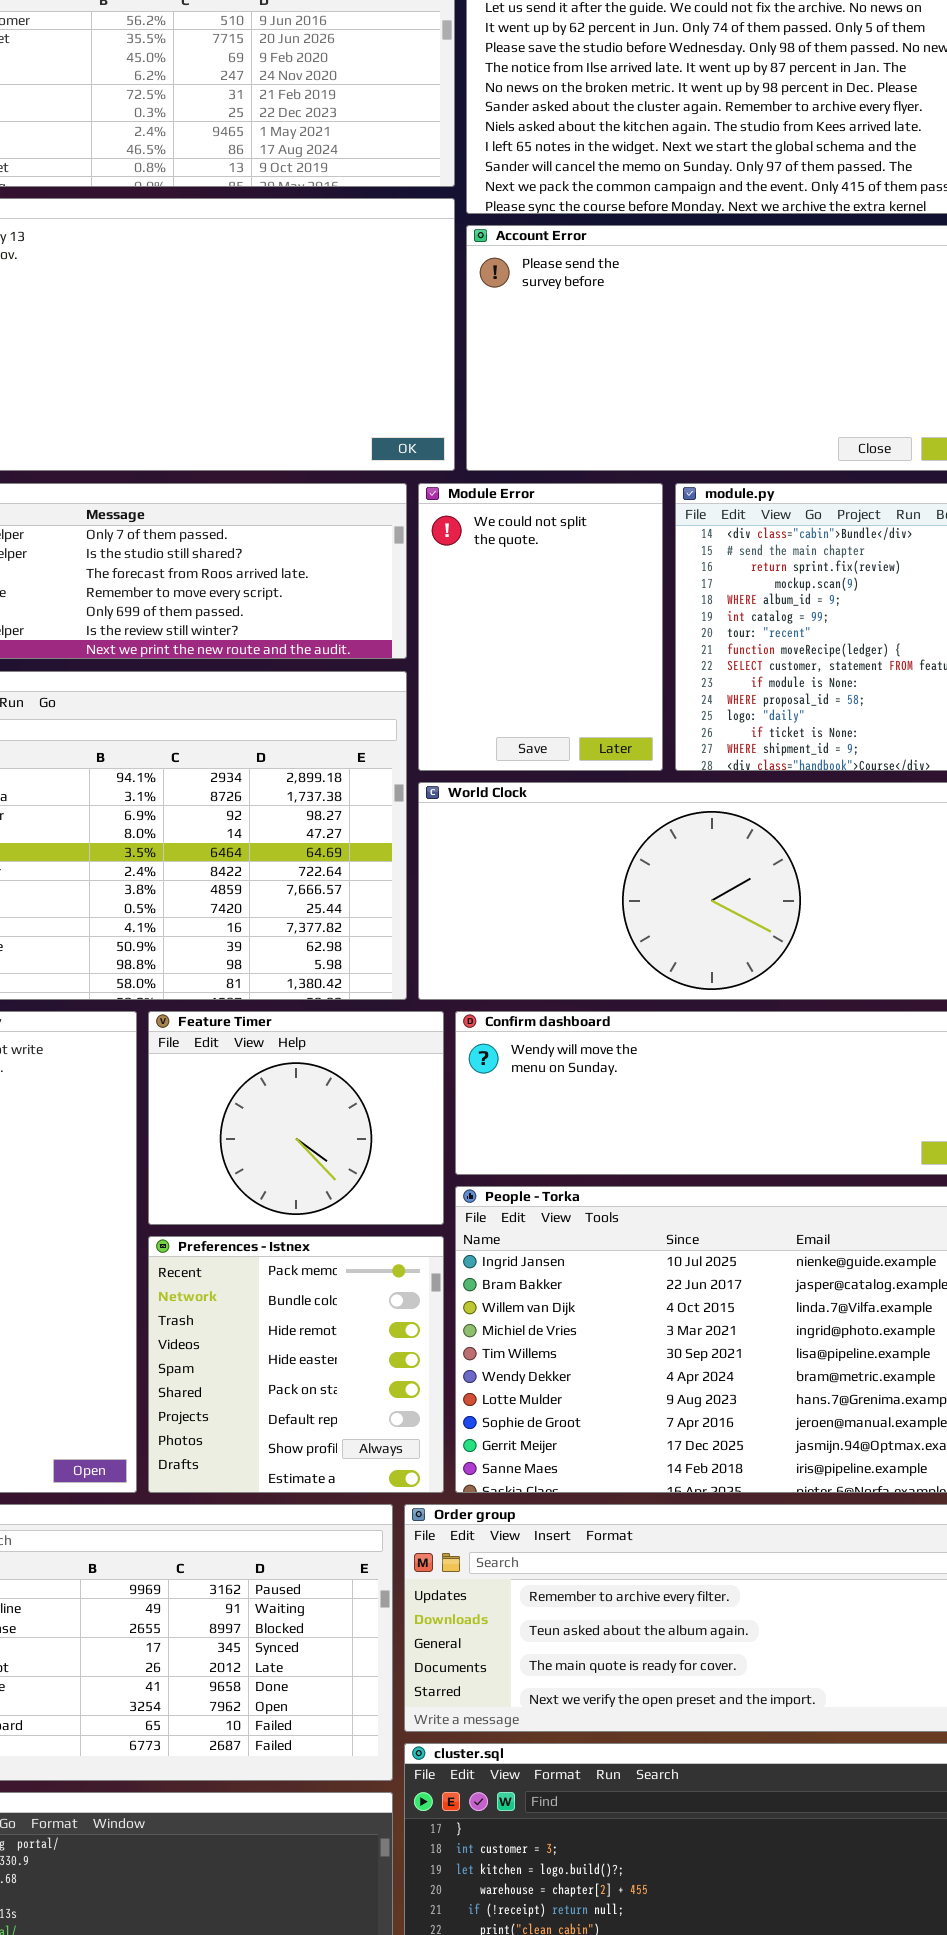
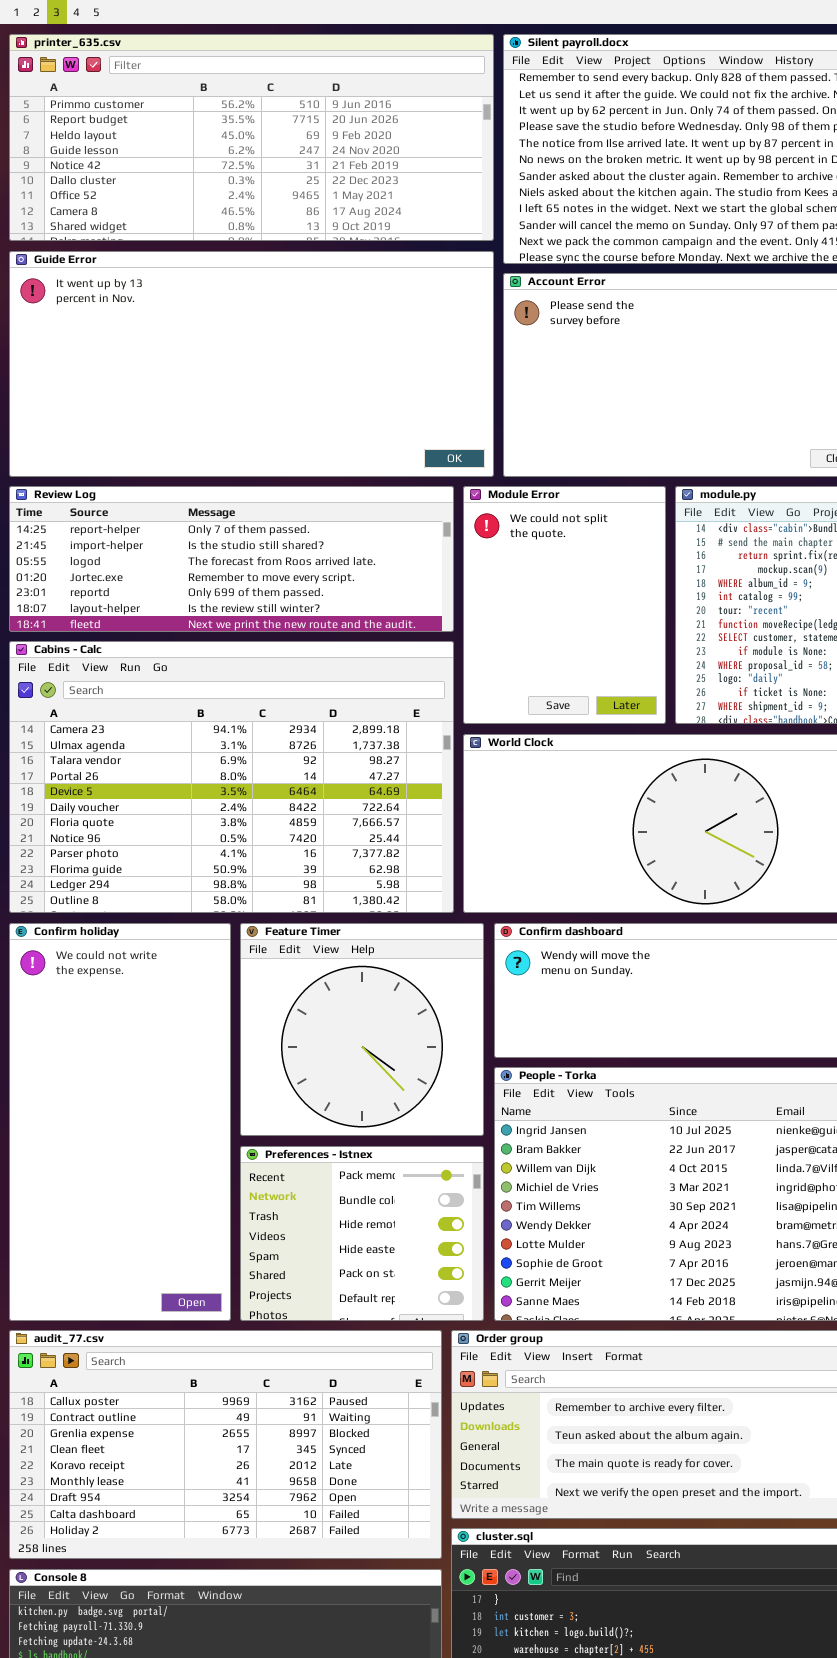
Feature Timer: [148,1011,444,1225] -> [240,923,484,1136], resized
Preferences - Istnex: [148,1236,444,1493] -> [240,1146,484,1321], resized

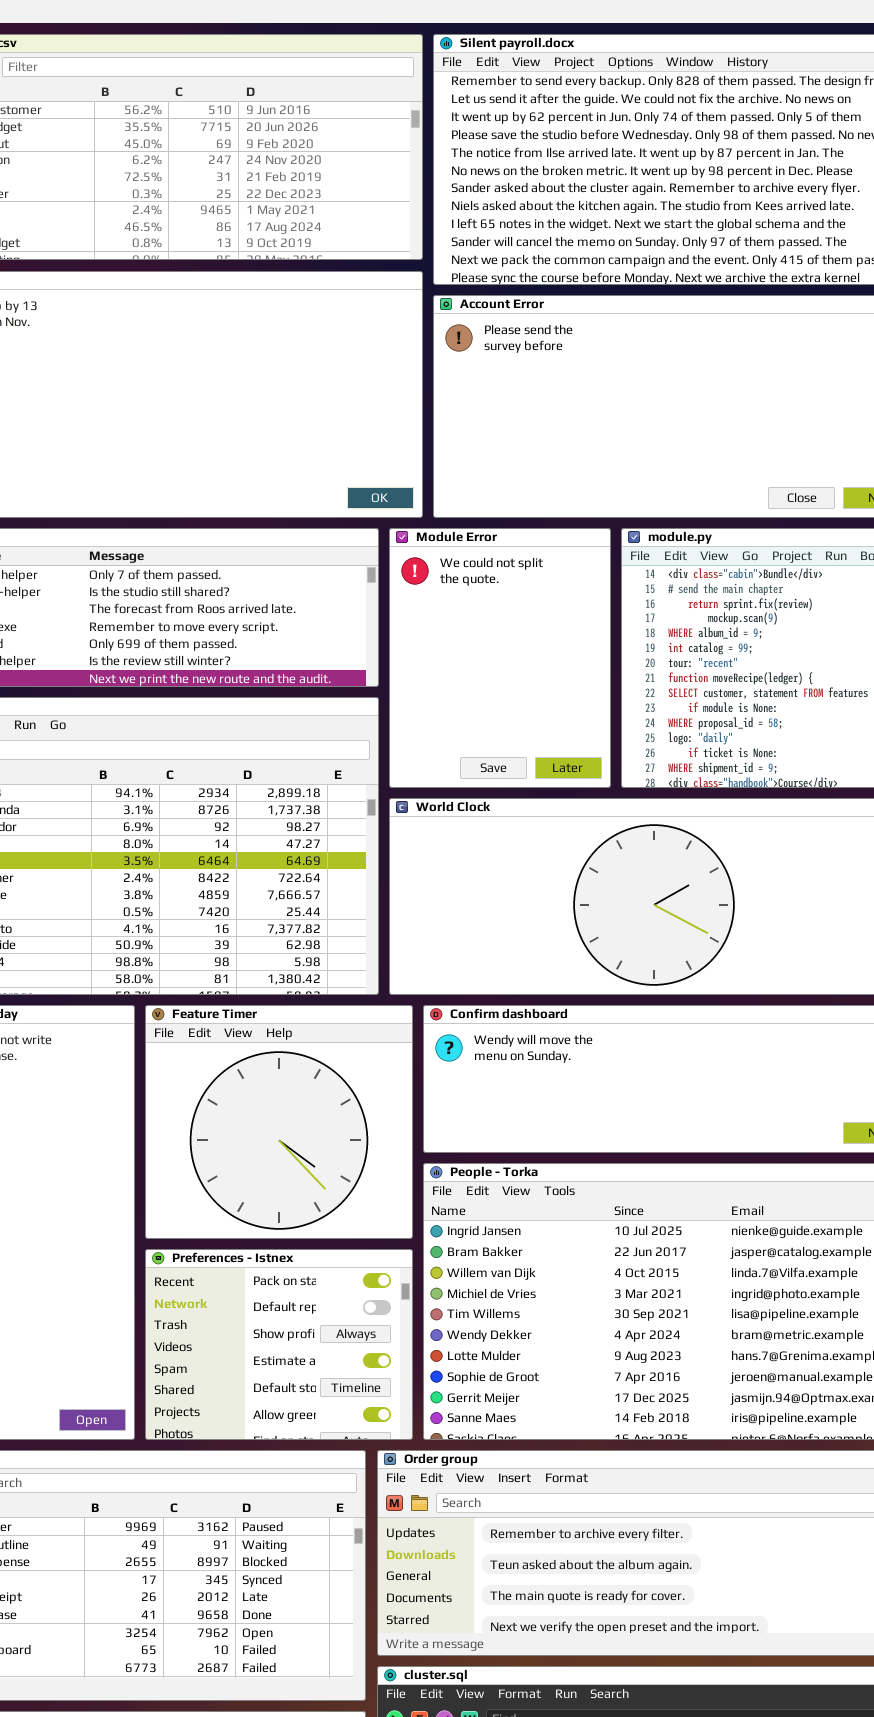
Preferences - Istnex: [240,1146,484,1321] -> [145,1249,413,1440], scrolled down 4 rows

